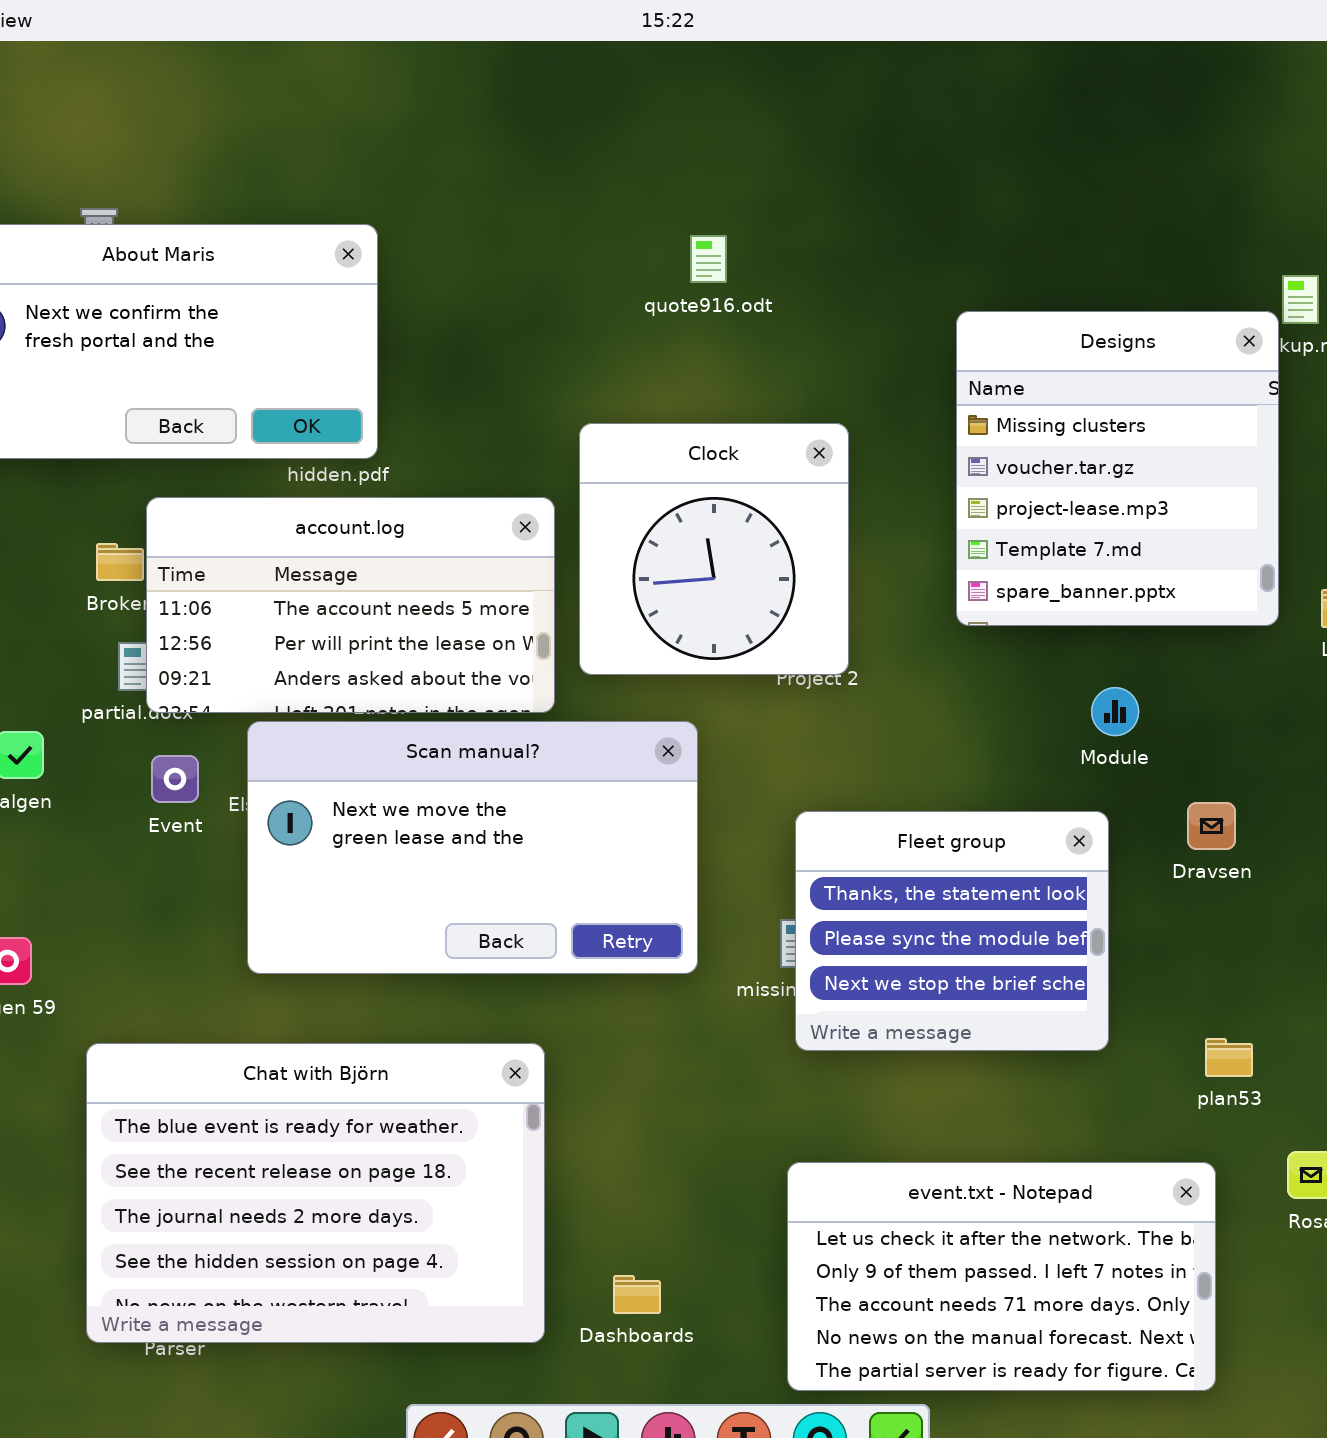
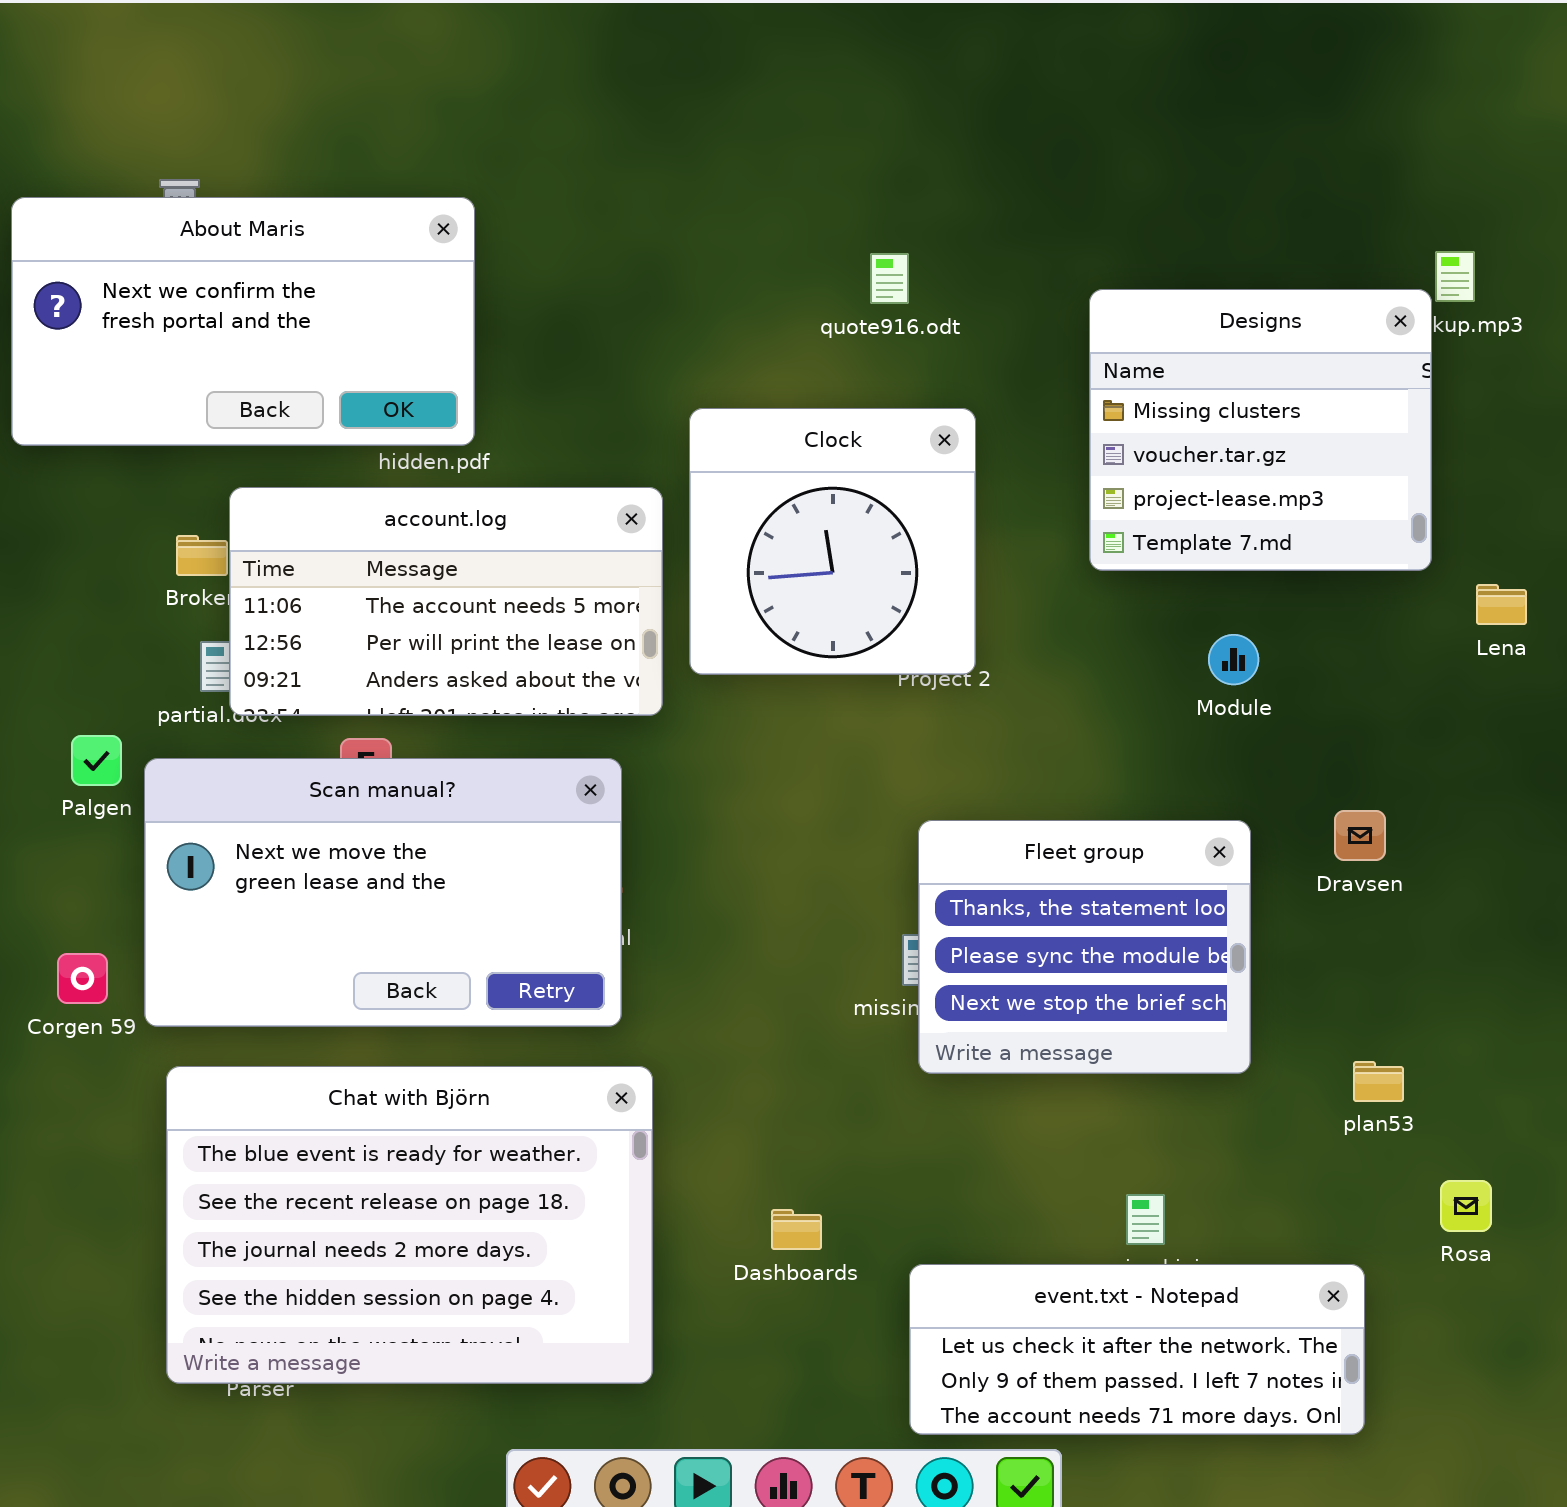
quote916.odt: [690,235,727,283] -> [870,253,909,304], moved
Designs: [956,311,1279,626] -> [1089,289,1432,571], resized
Module: [1091,687,1139,736] -> [1208,634,1259,685], moved
Scan manual?: [247,721,698,974] -> [144,758,622,1027], moved
event.txt - Notepad: [787,1162,1216,1391] -> [909,1264,1365,1435], resized
Dashboards: [613,1275,661,1314] -> [771,1209,822,1250], moved

